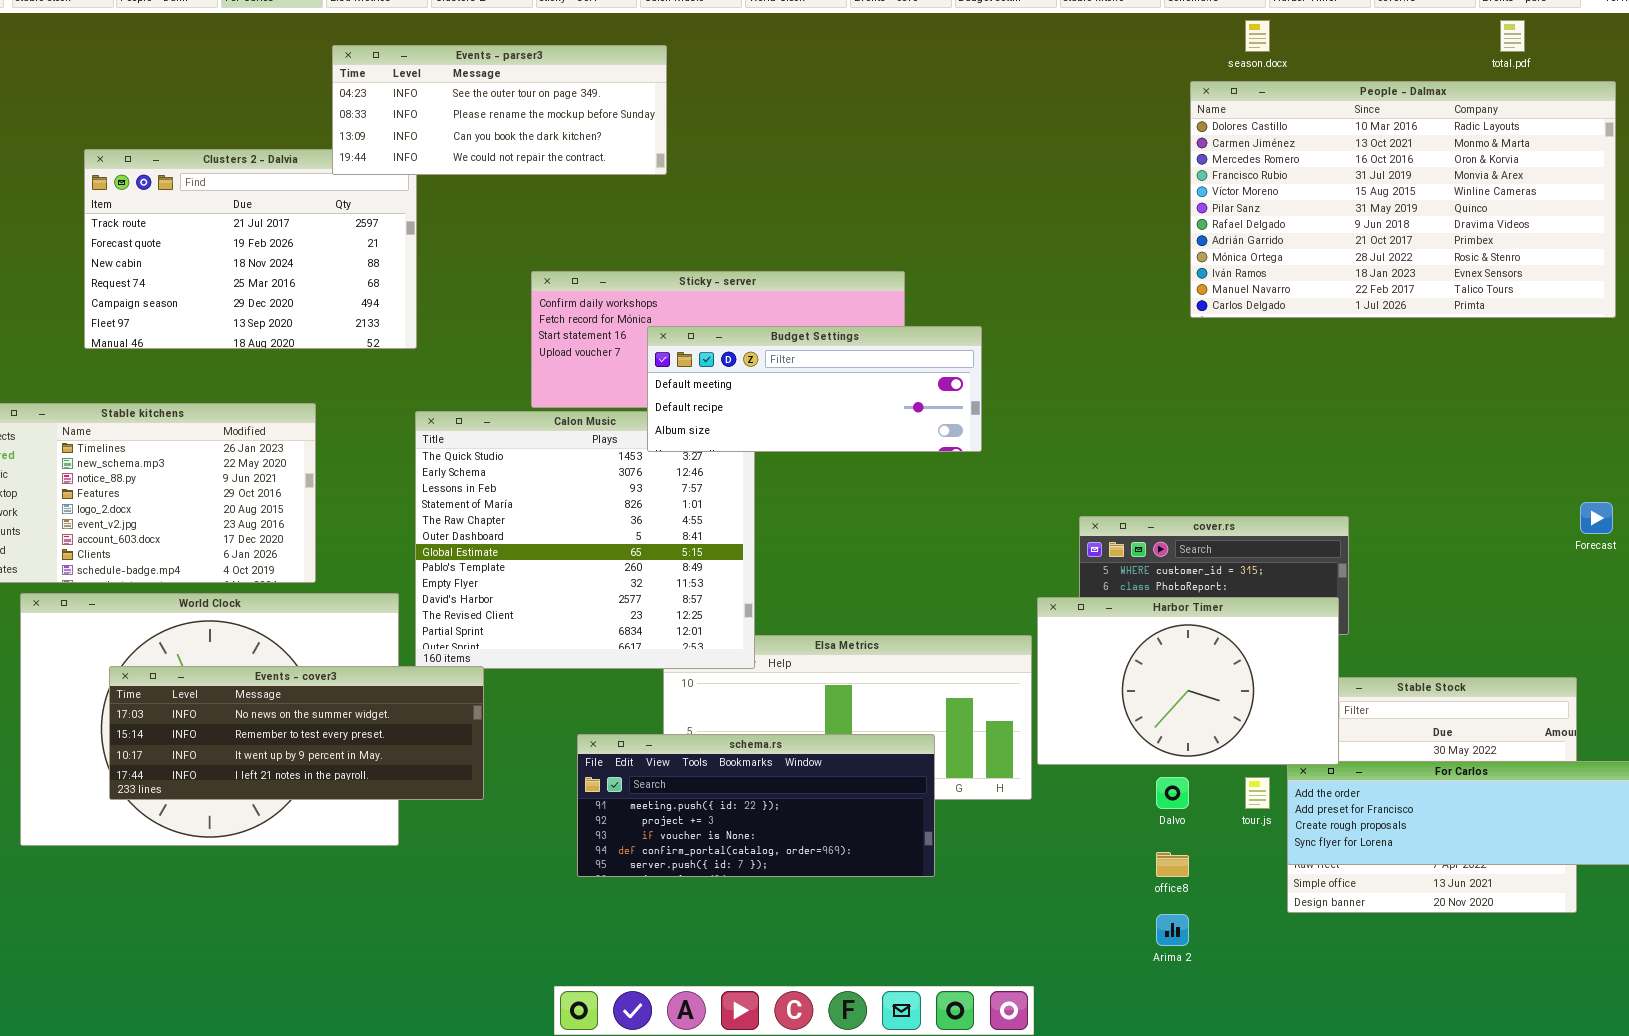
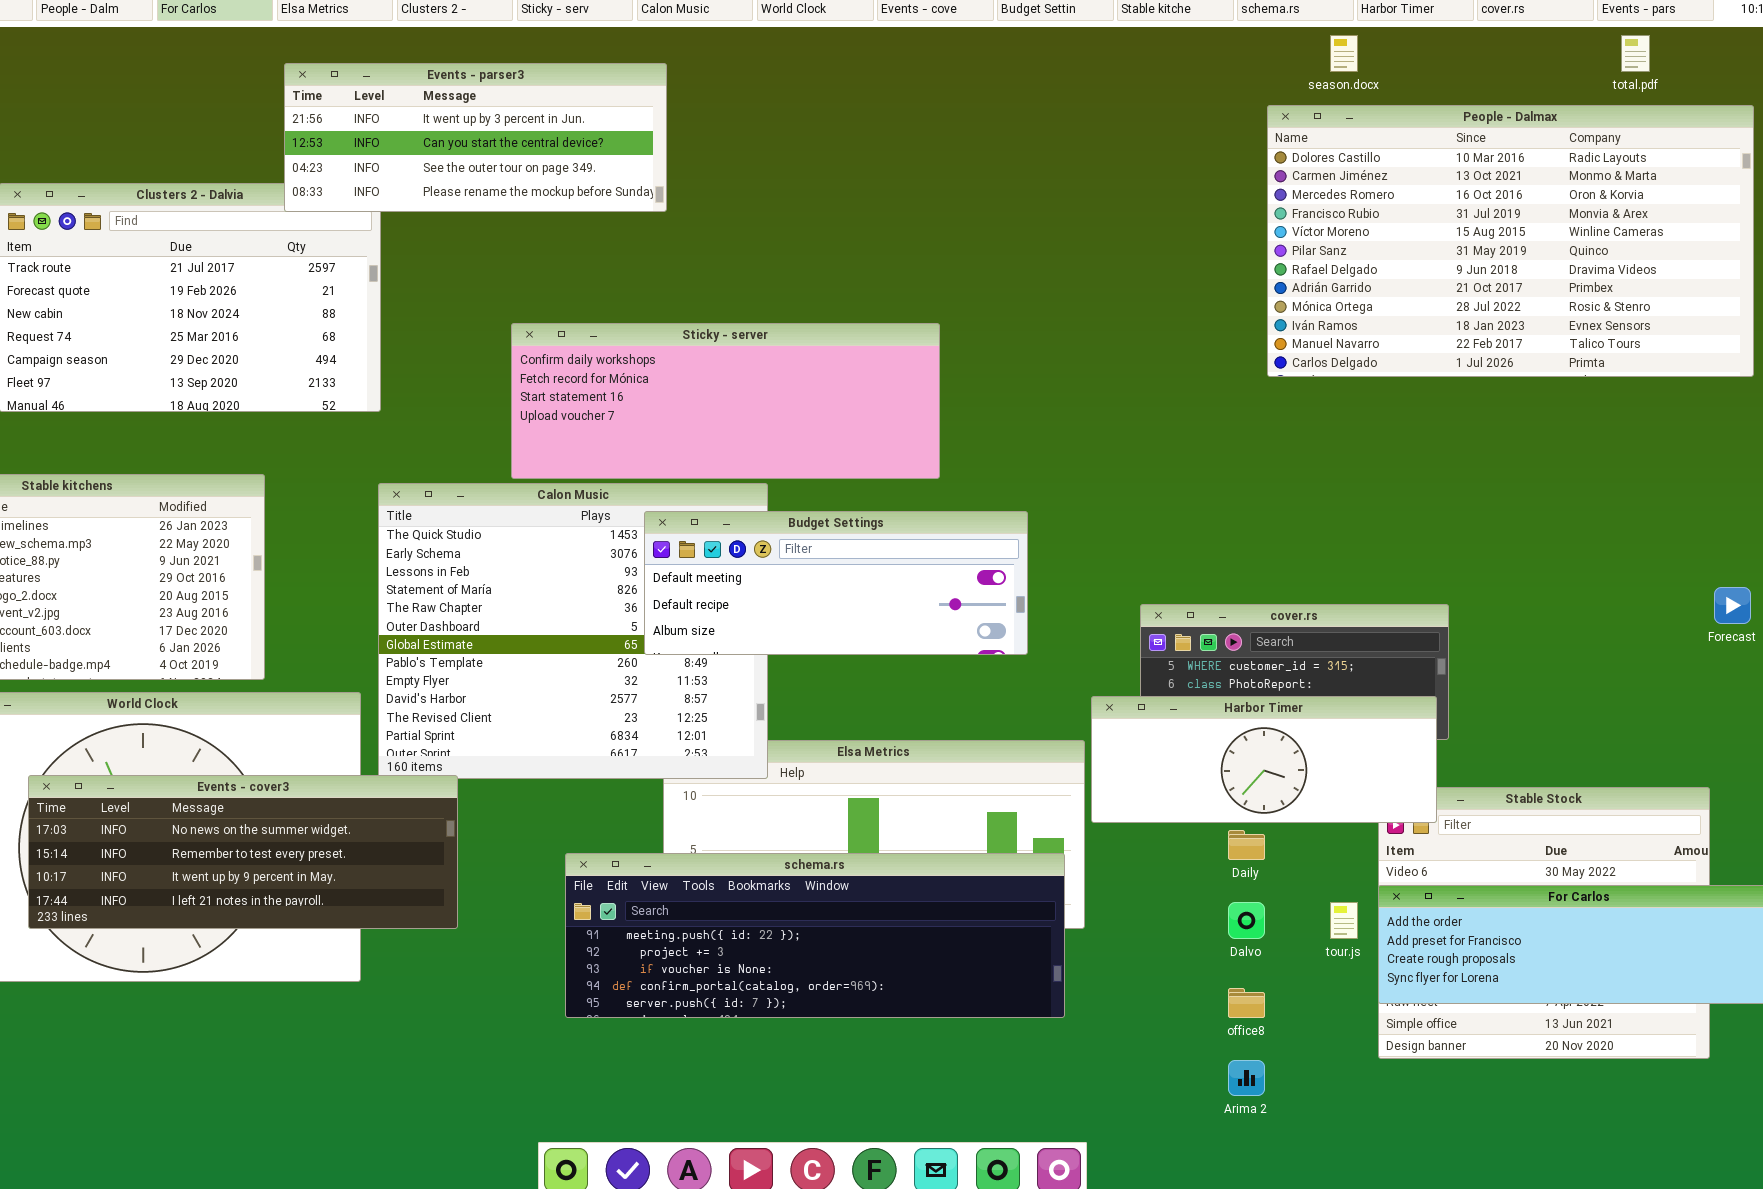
Events - parser3: [332,45,667,175] -> [284,63,667,212], scrolled up 2 rows
Budget Settings: [647,326,982,452] -> [644,511,1028,655], moved
Harbor Timer: [1037,597,1339,765] -> [1091,696,1437,823], resized
schema.rs: [577,734,935,877] -> [565,853,1065,1018], resized

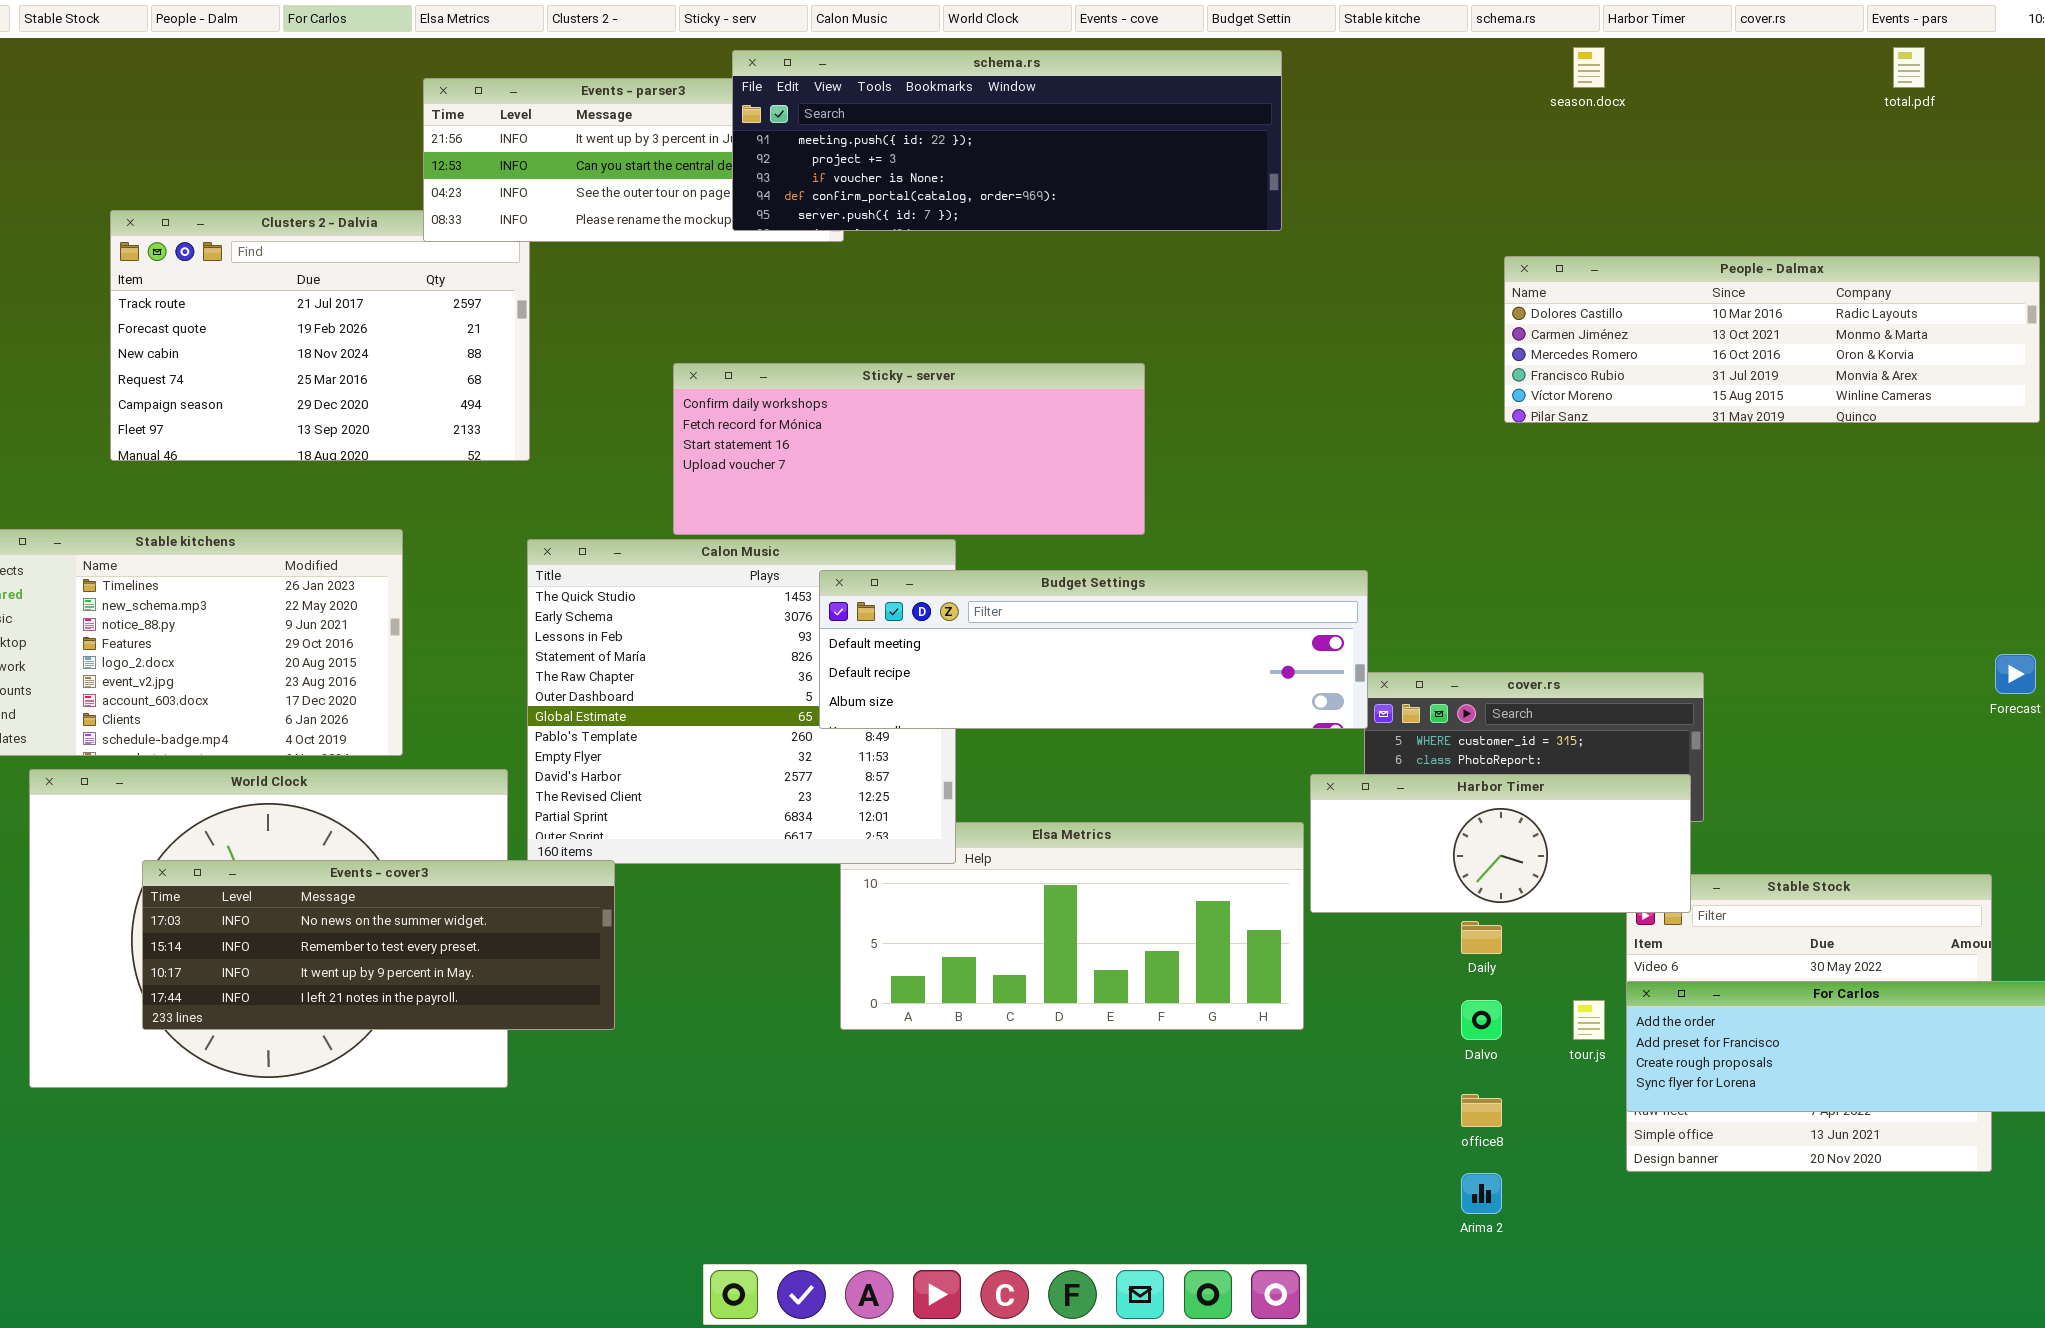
People - Dalmax: [1267,105,1754,377] -> [1504,256,2040,423], resized
Budget Settings: [644,511,1028,655] -> [819,570,1368,729], resized
schema.rs: [565,853,1065,1018] -> [732,50,1282,231], moved

